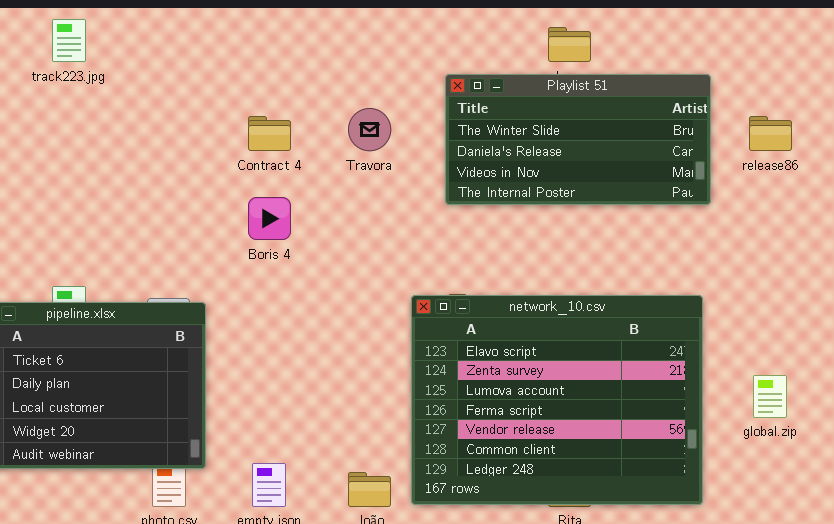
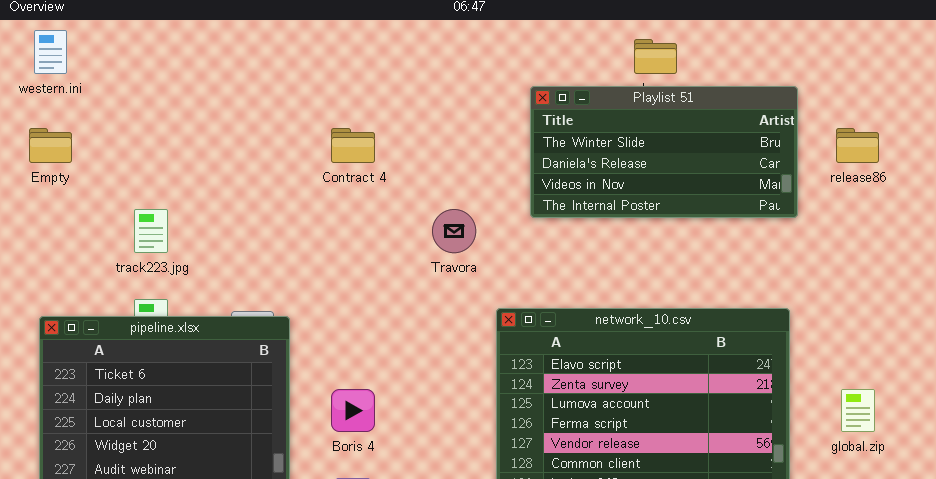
track223.jpg: [52,19,86,62] -> [134,209,168,253], moved
Travora: [348,108,391,151] -> [432,209,476,253], moved
Boris 4: [248,197,291,240] -> [331,389,375,432], moved

